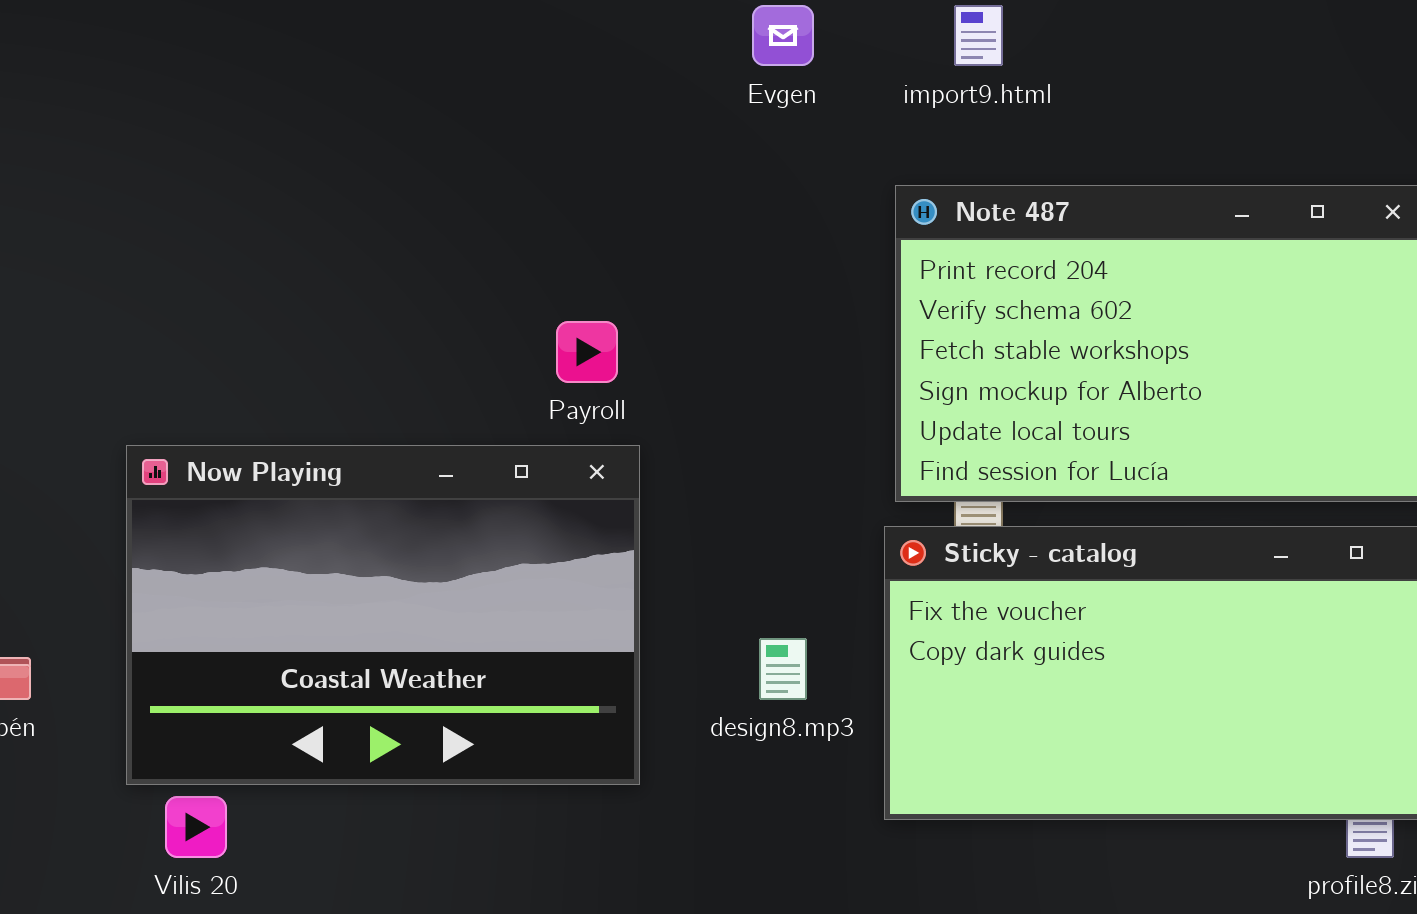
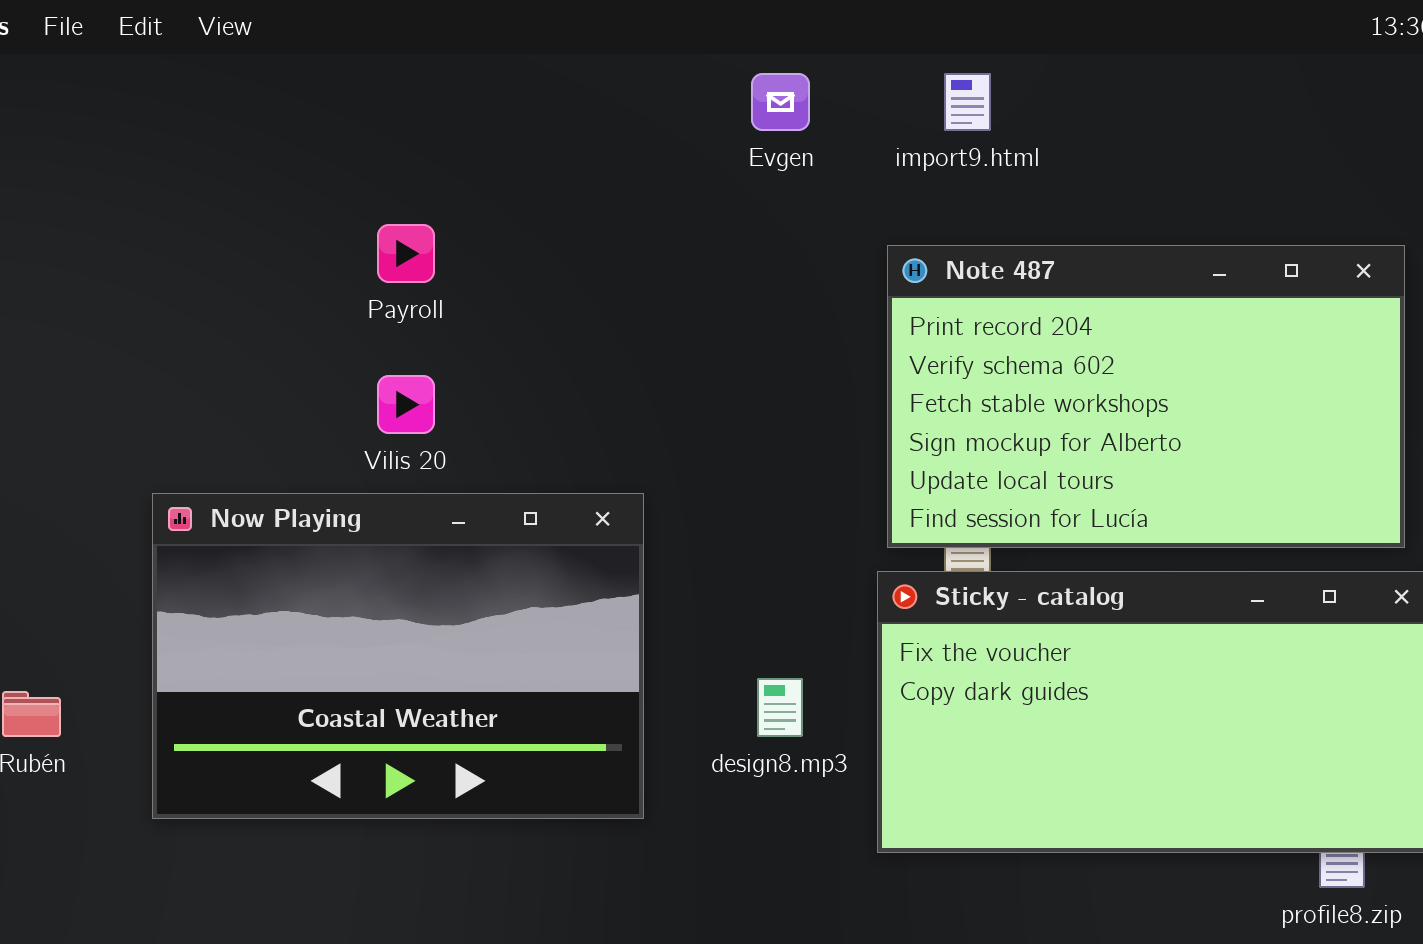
Payroll: [556,321,618,383] -> [377,224,435,283], moved
Vilis 20: [165,796,227,858] -> [377,375,435,434], moved

